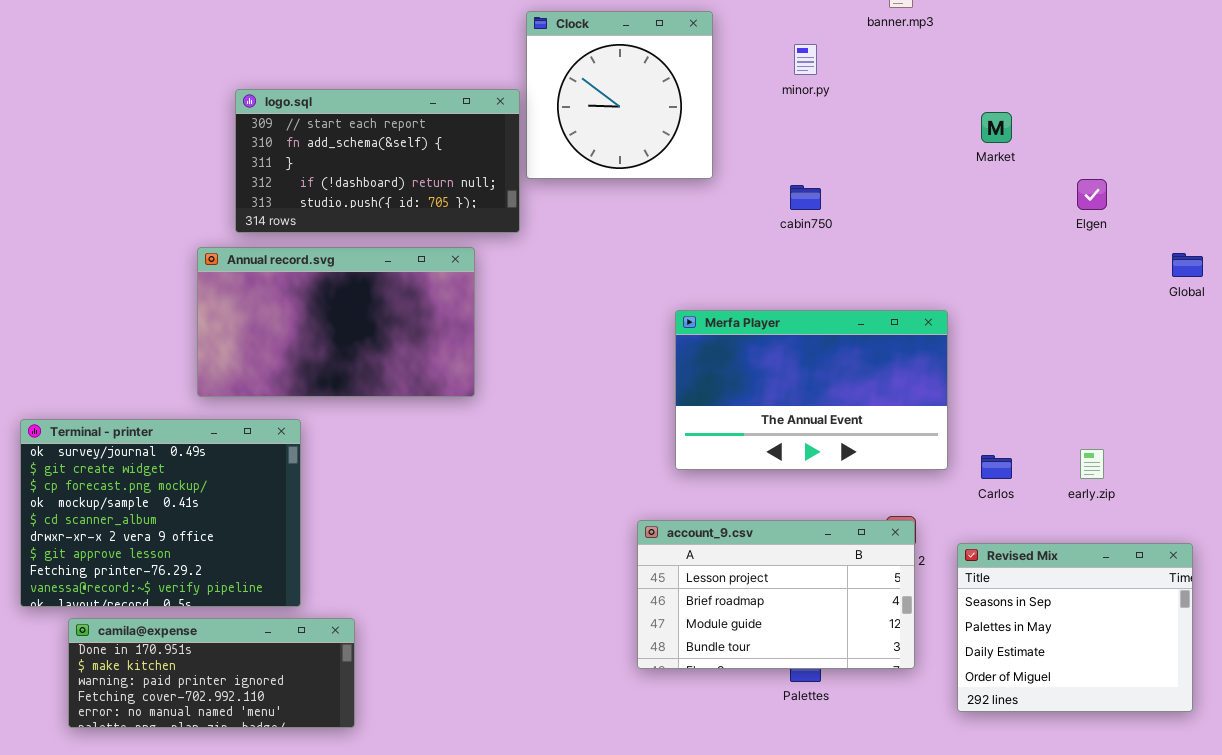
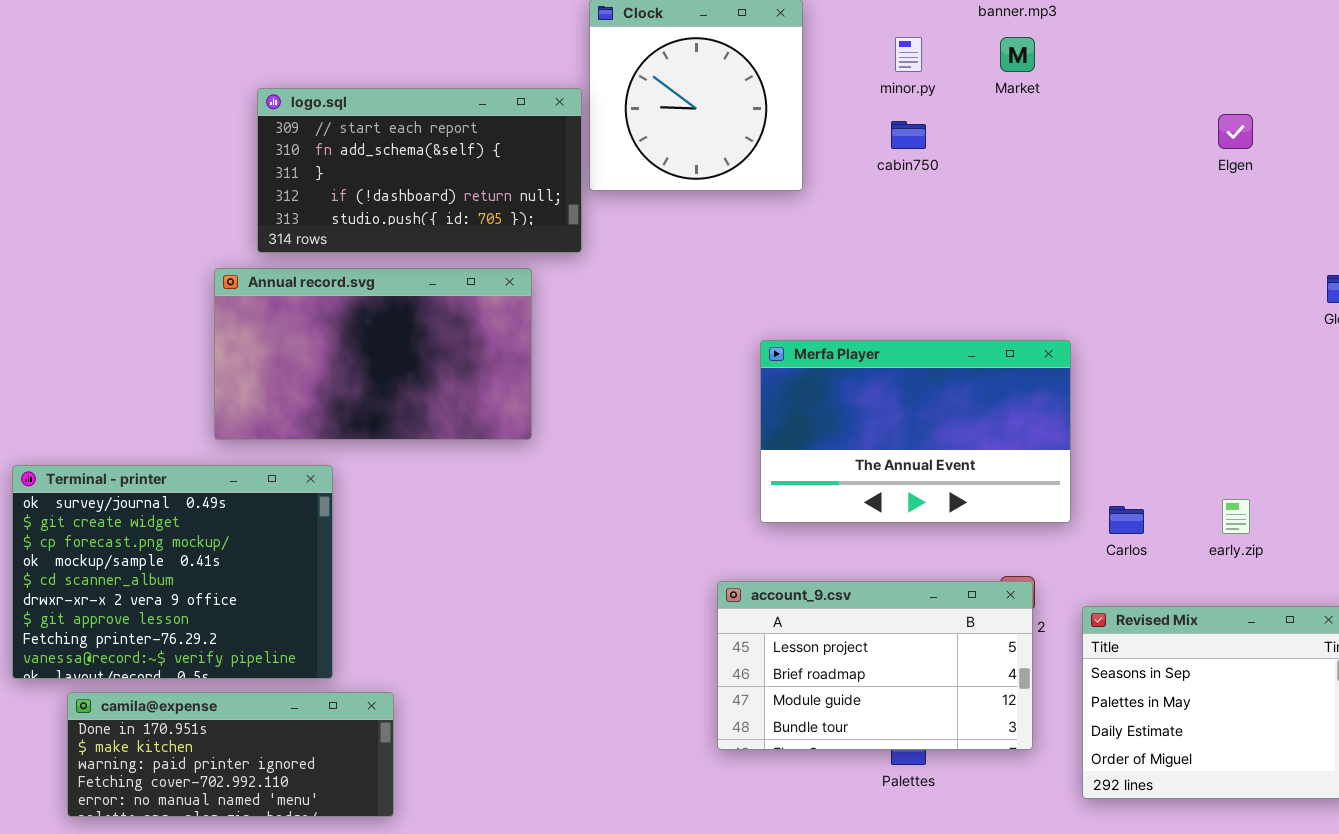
Market: [981,112,1012,143] -> [1000,37,1035,72], moved
Elgen: [1077,179,1107,210] -> [1218,114,1253,149], moved
cabin750: [790,185,821,210] -> [891,121,926,149], moved

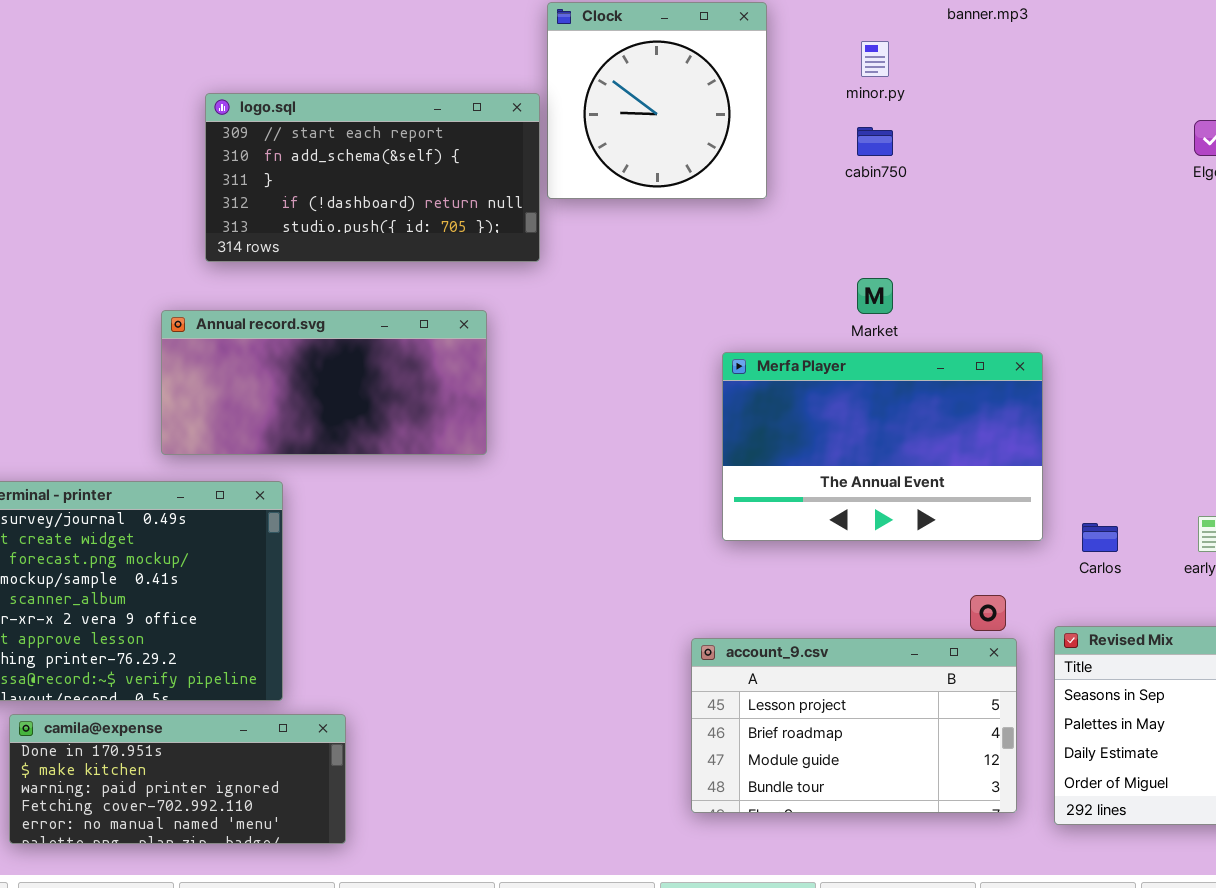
Market: [1000,37,1035,72] -> [857,278,893,314], moved
Annual record.svg: [214,268,532,440] -> [161,310,487,455], resized
account_9.csv: [717,581,1033,750] -> [691,638,1017,813], moved

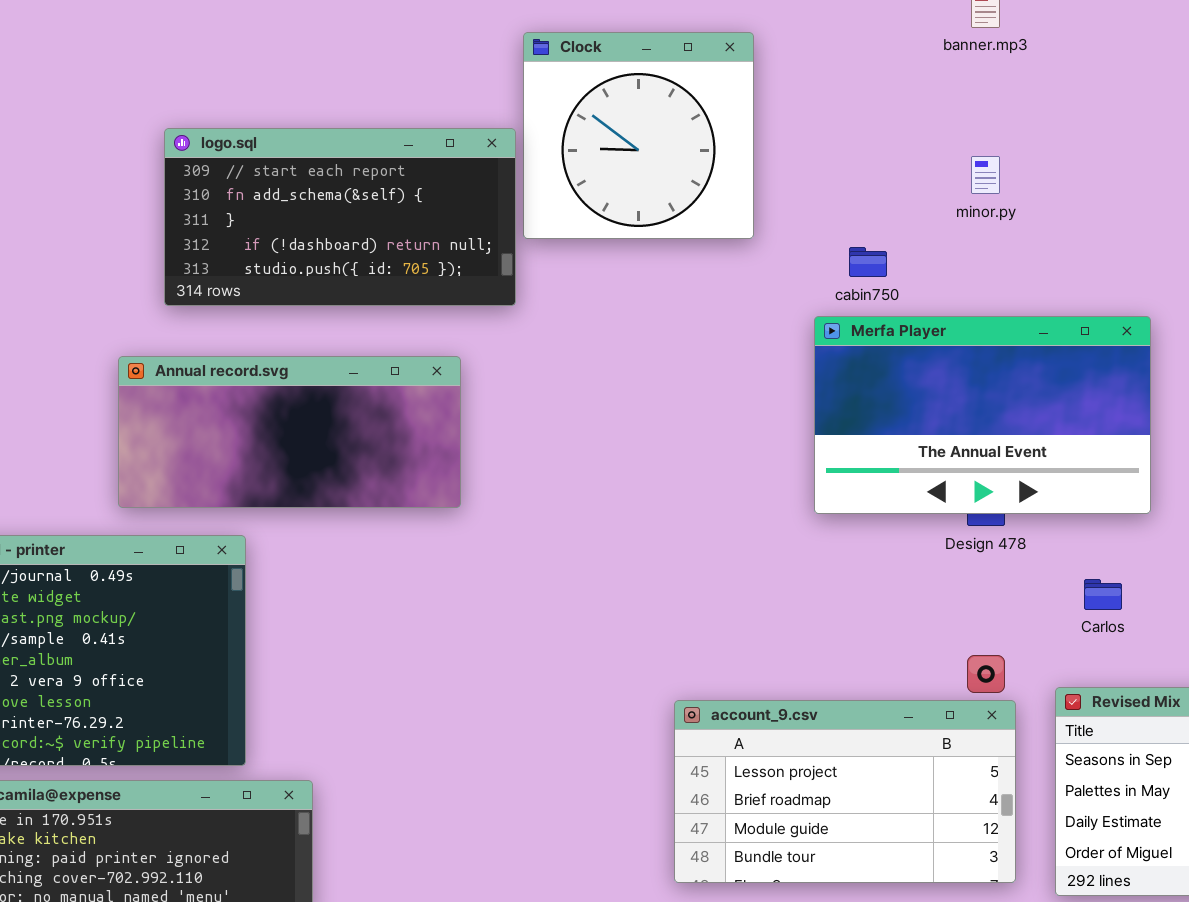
minor.py: [861,41,889,77] -> [971,156,1000,194], moved
cabin750: [857,127,893,156] -> [849,247,887,277], moved
Merfa Player: [722,352,1043,541] -> [814,316,1151,514], moved

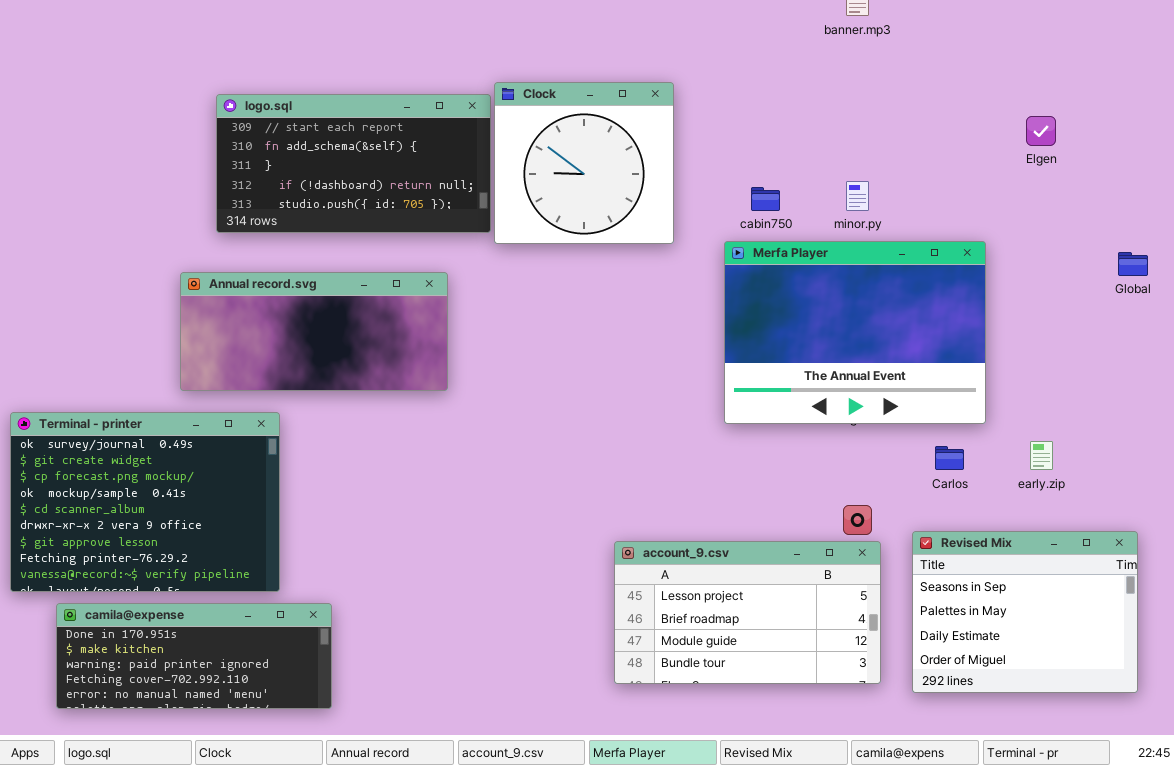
Clock: [523,32,754,239] -> [494,82,674,244], moved
minor.py: [971,156,1000,194] -> [846,181,869,211], moved
Merfa Player: [814,316,1151,514] -> [724,241,986,424], resized

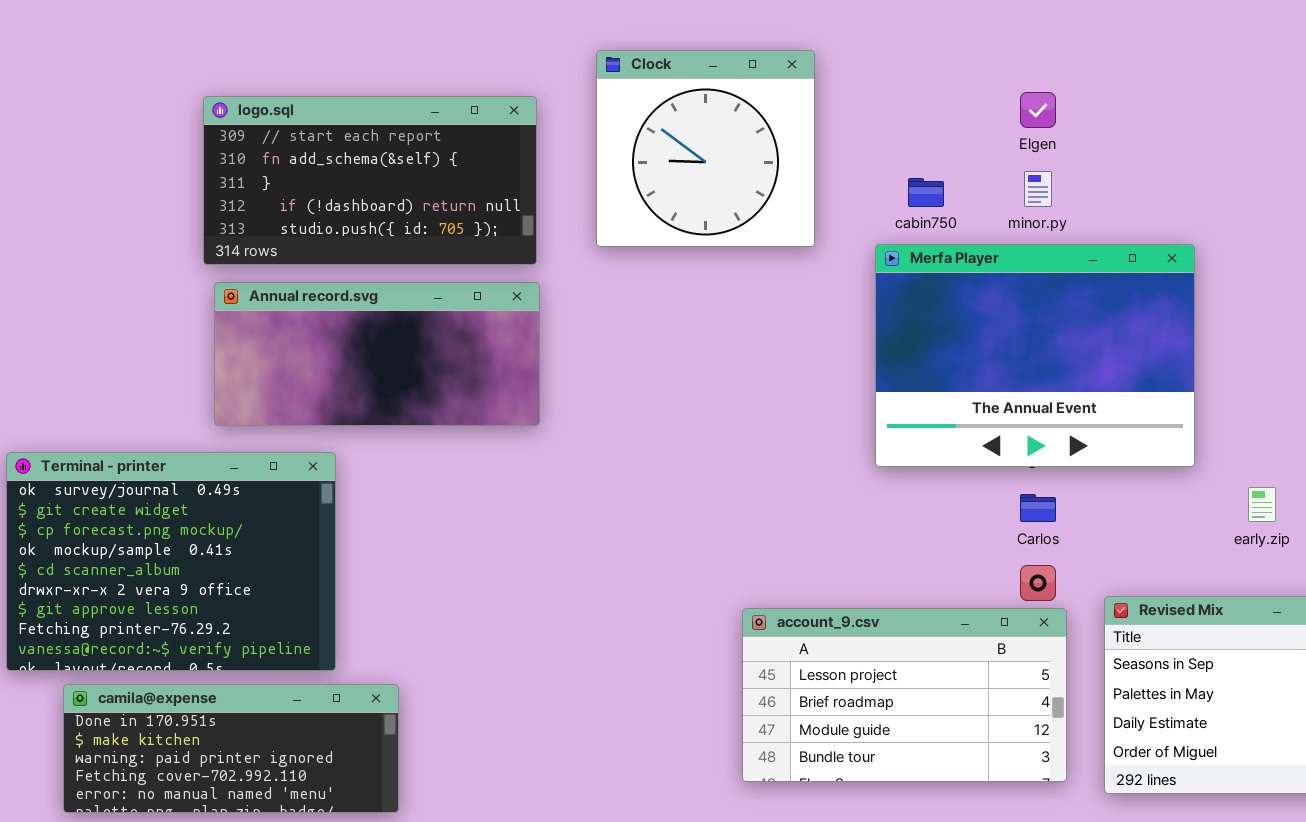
logo.sql: [216,94,491,233] -> [203,96,537,265], moved
Elgen: [1026,116,1056,146] -> [1020,92,1056,128], moved
Carlos: [935,446,964,470] -> [1020,494,1056,522], moved

